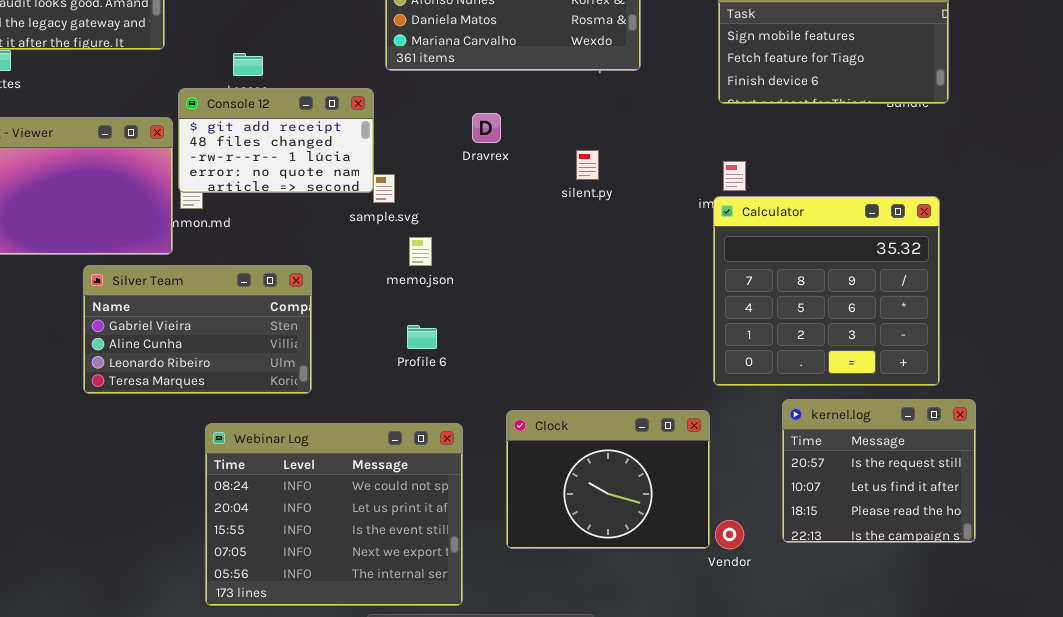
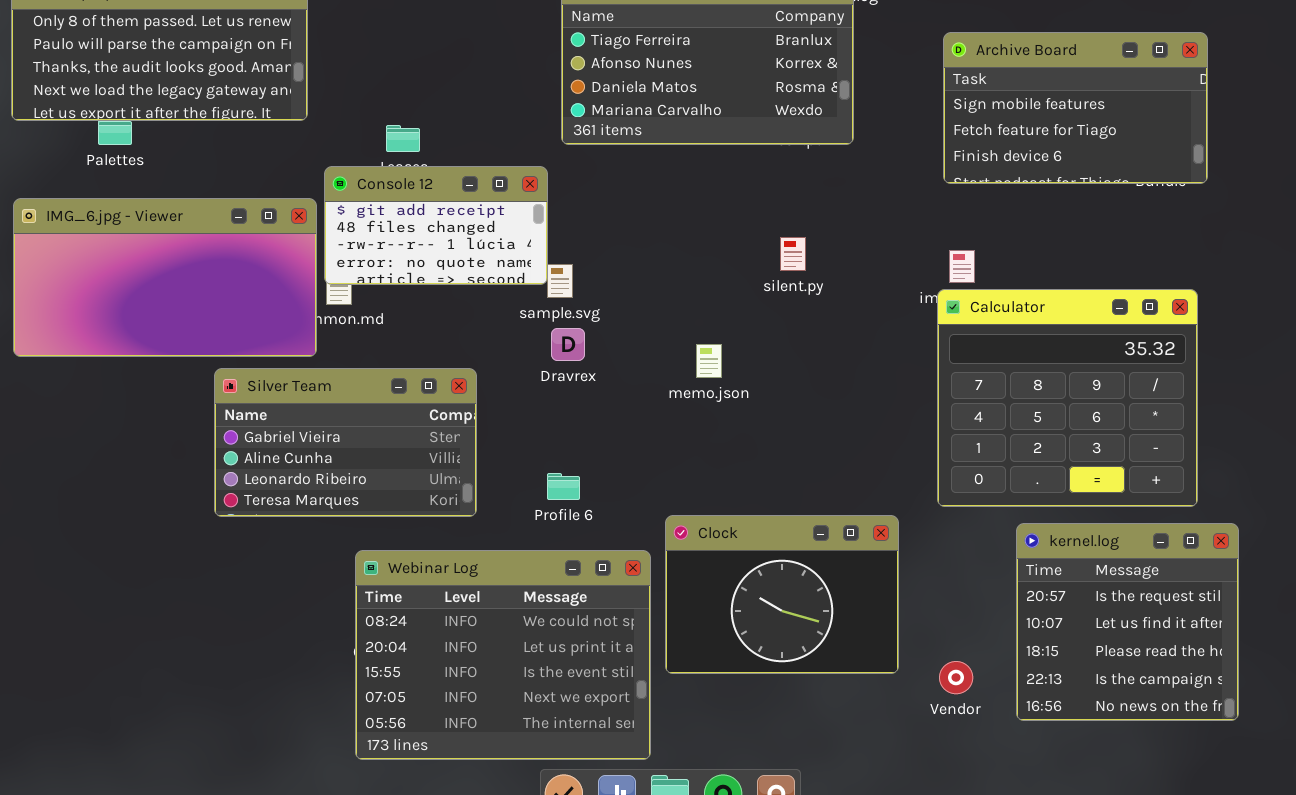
Dravrex: [472,113,501,143] -> [551,328,585,361], moved
memo.json: [409,237,432,266] -> [696,344,722,378], moved
Profile 6: [407,325,437,349] -> [547,473,580,500], moved
kernel.log: [782,399,976,543] -> [1016,523,1239,721], resized
Clock: [506,410,710,549] -> [665,515,899,674], moved

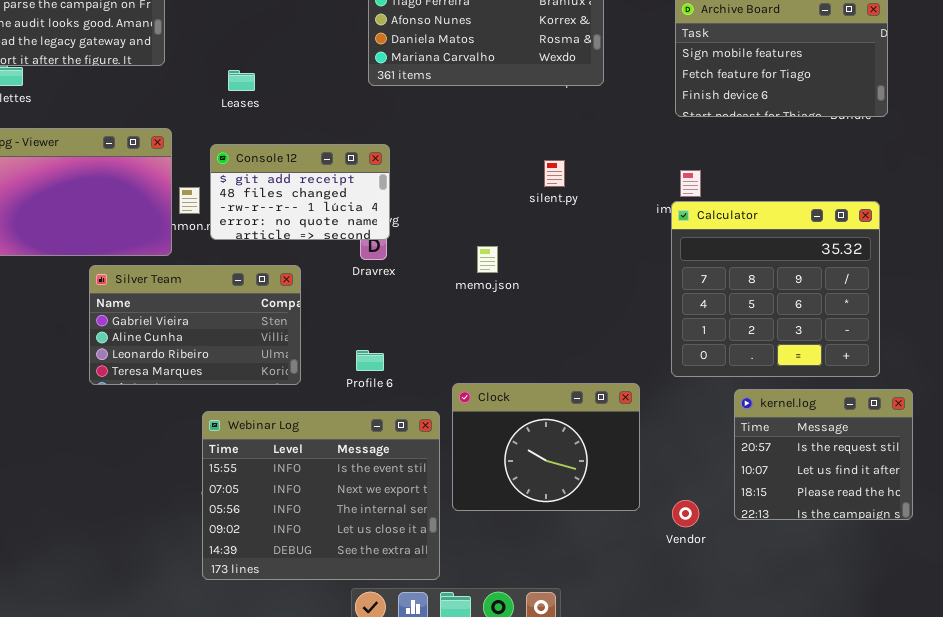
Console 12: [324,166,548,285] -> [210,144,390,240], moved
kernel.log: [1016,523,1239,721] -> [734,389,913,520], resized
Webinar Log: [355,550,651,760] -> [202,411,440,580], scrolled down 2 rows

